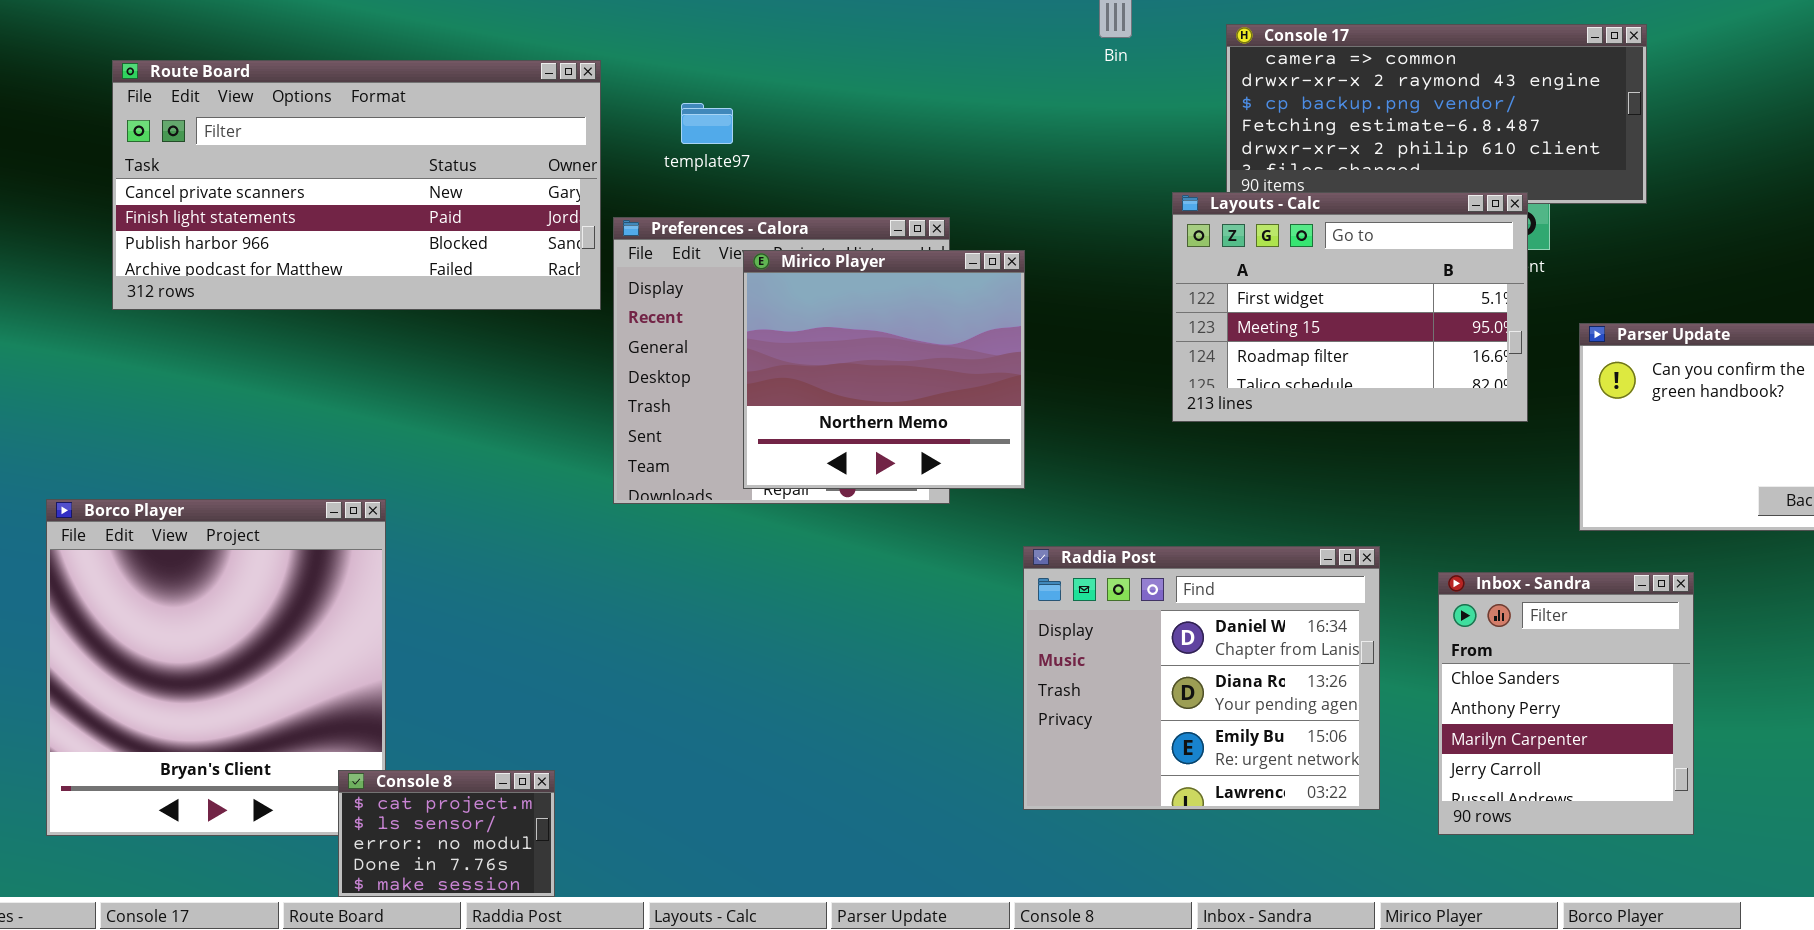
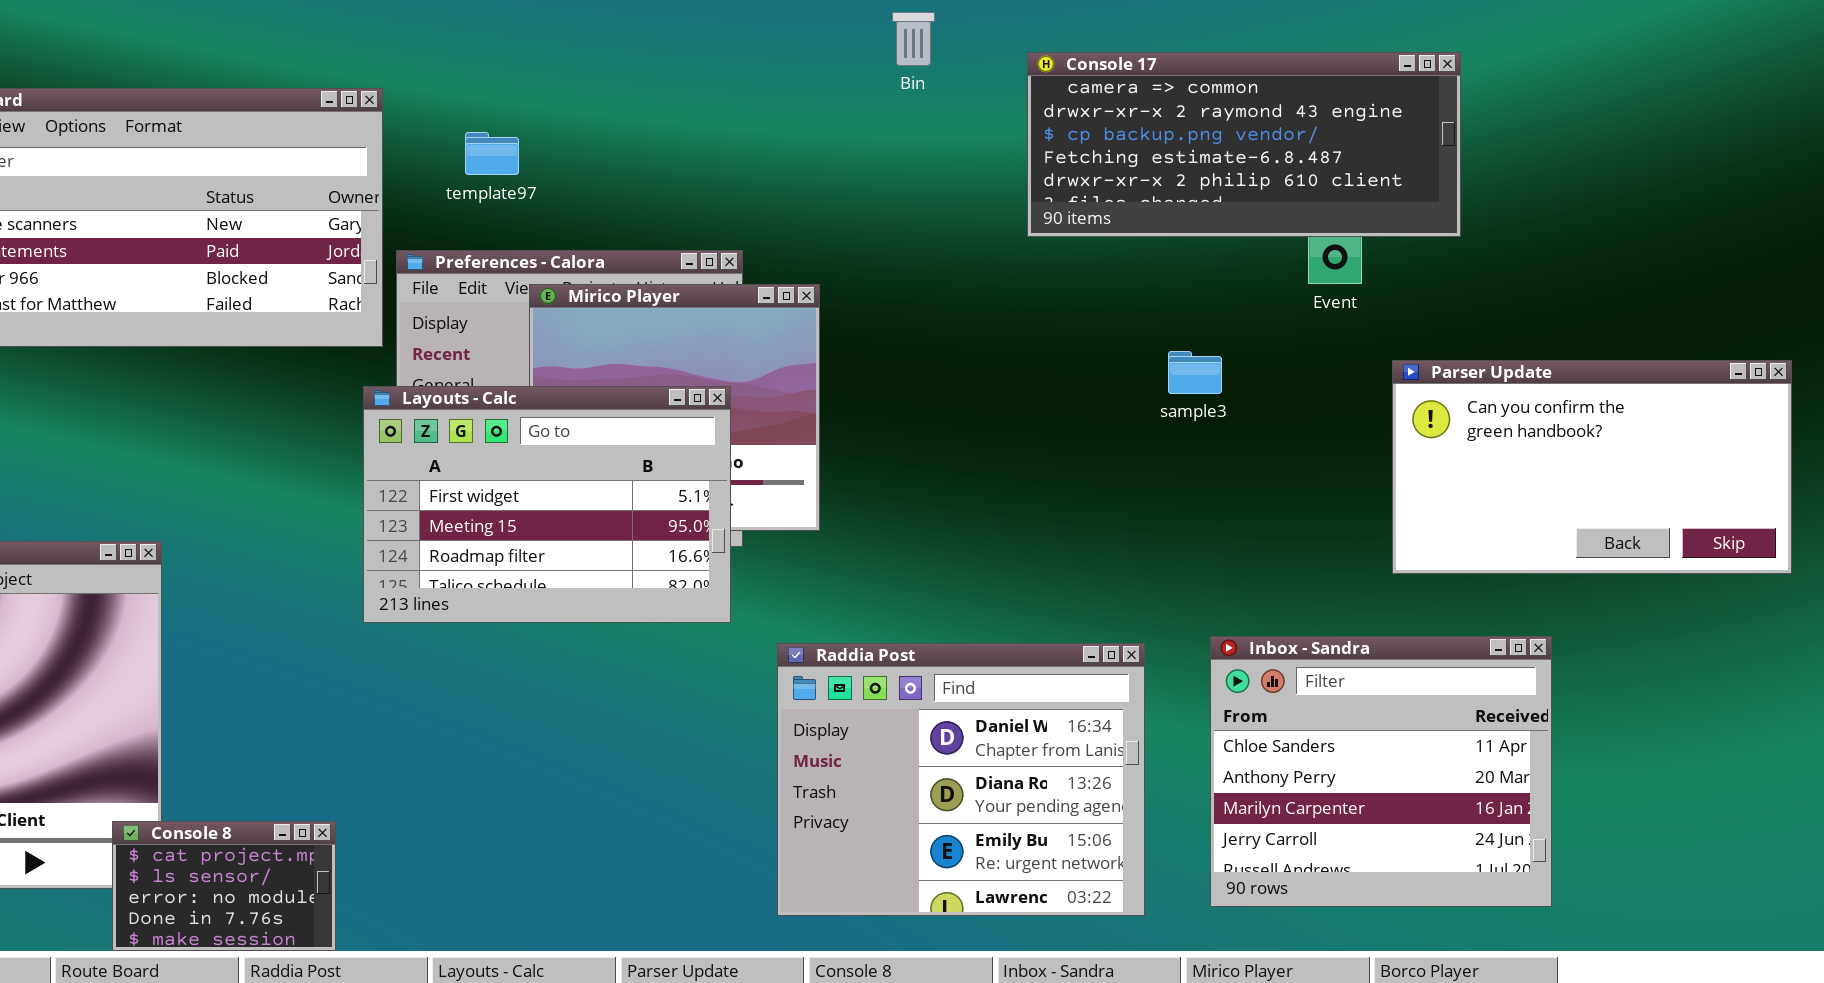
Layouts - Calc: [1172,192,1528,422] -> [363,386,731,623], moved
Raddia Post: [1023,546,1380,810] -> [777,643,1145,916], moved
Inbox - Sandra: [1438,572,1694,835] -> [1210,636,1552,907], moved, resized

